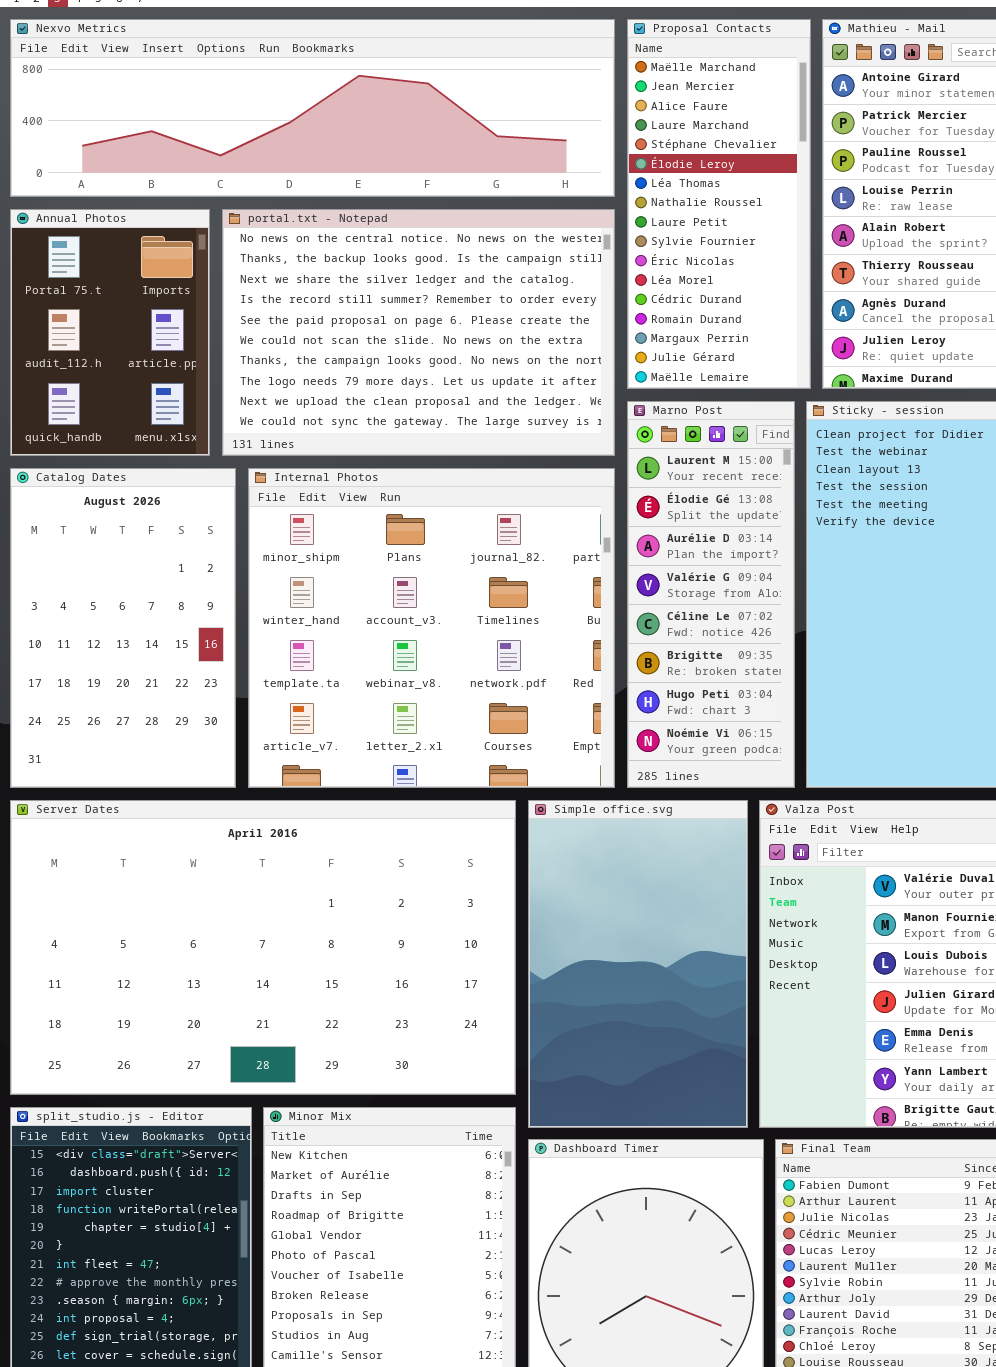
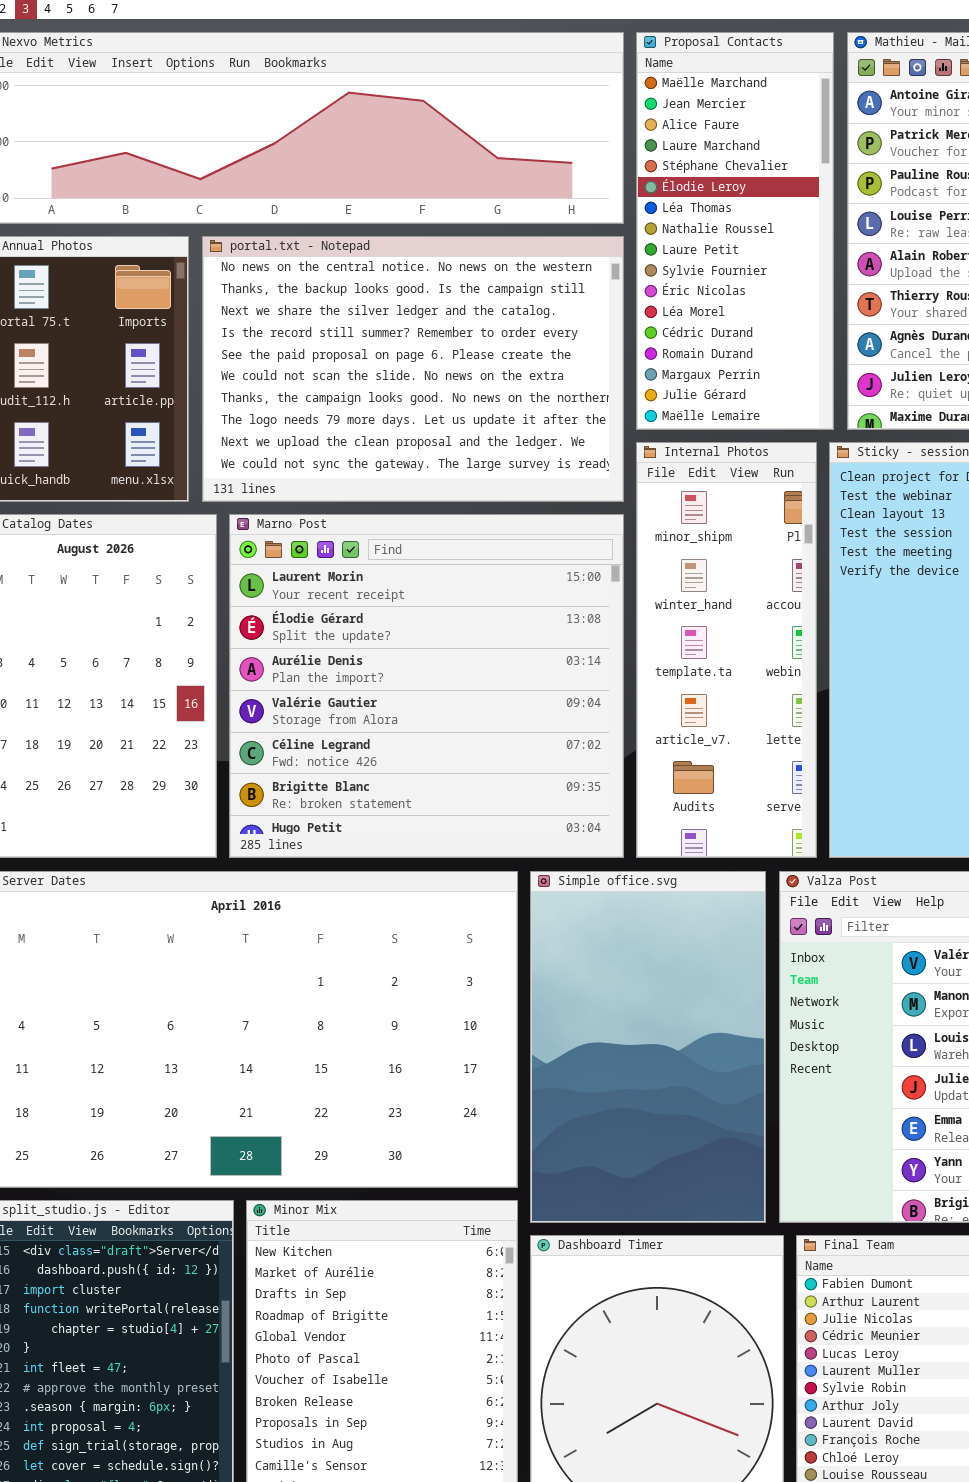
Marno Post: [627,401,795,788] -> [229,514,624,858], moved, resized
Internal Photos: [248,468,615,788] -> [636,442,817,858], moved, resized

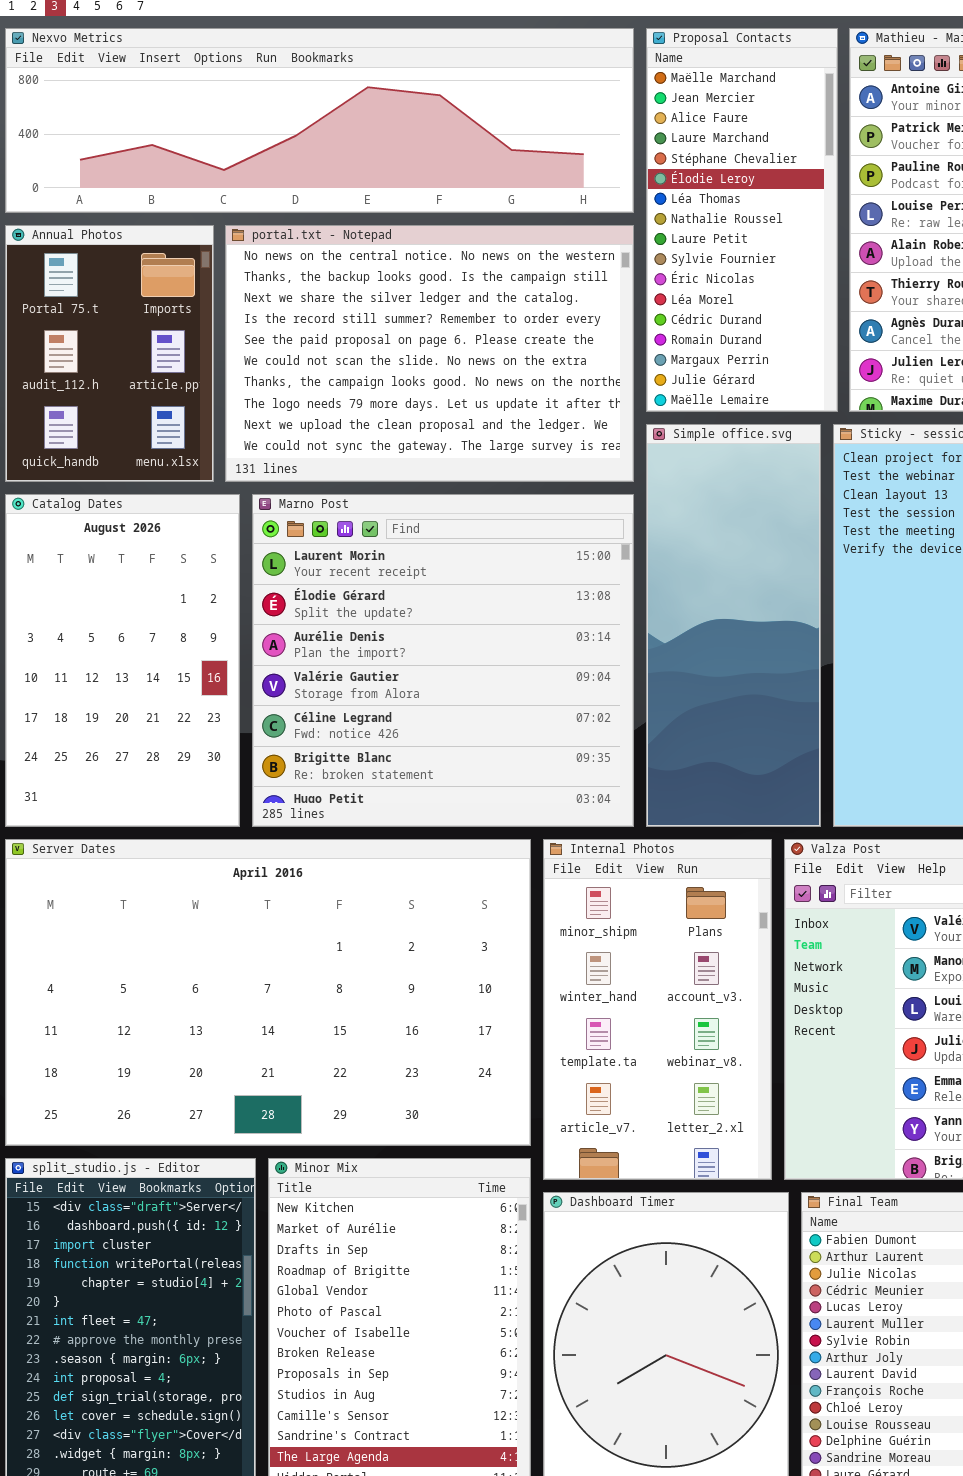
Internal Photos: [636,442,817,858] -> [543,839,772,1180], moved, resized
Simple office.svg: [530,871,766,1223] -> [646,424,821,827], moved, resized

